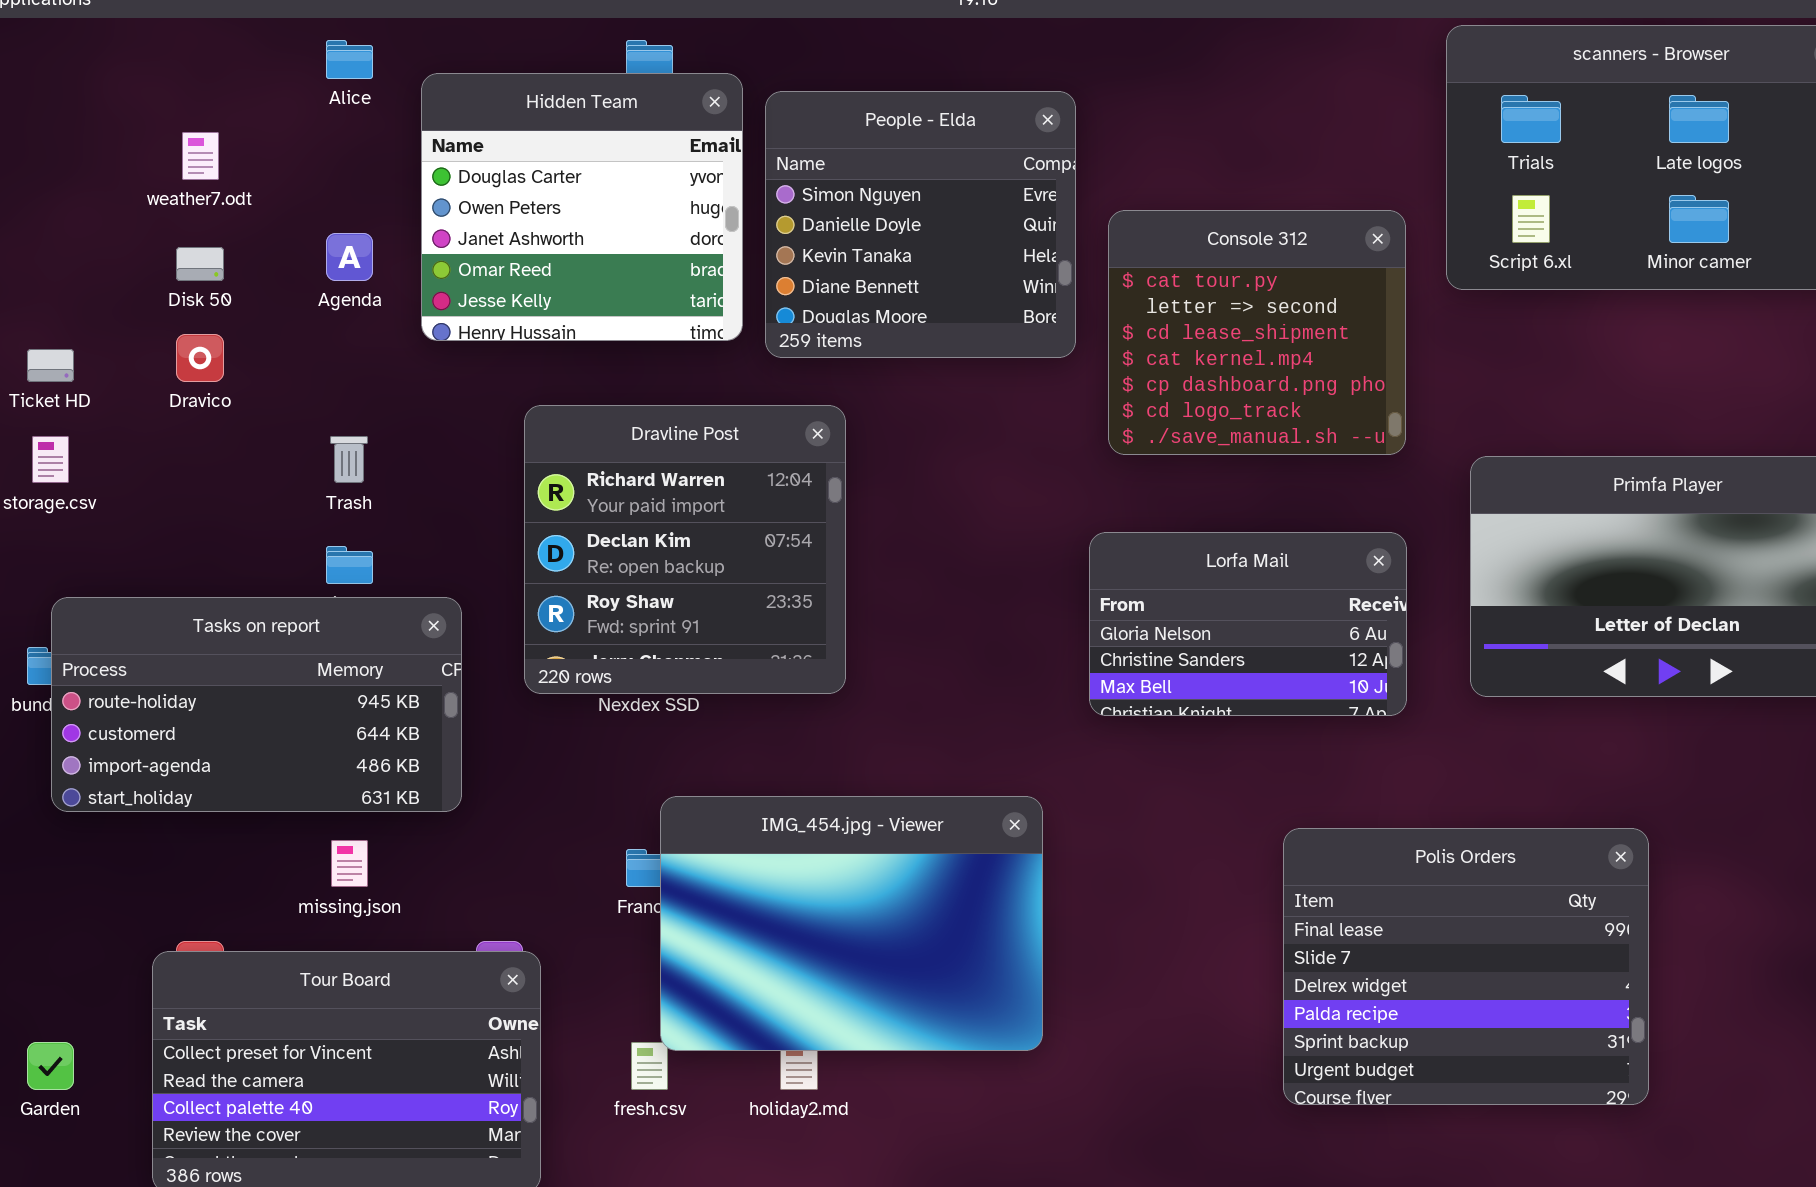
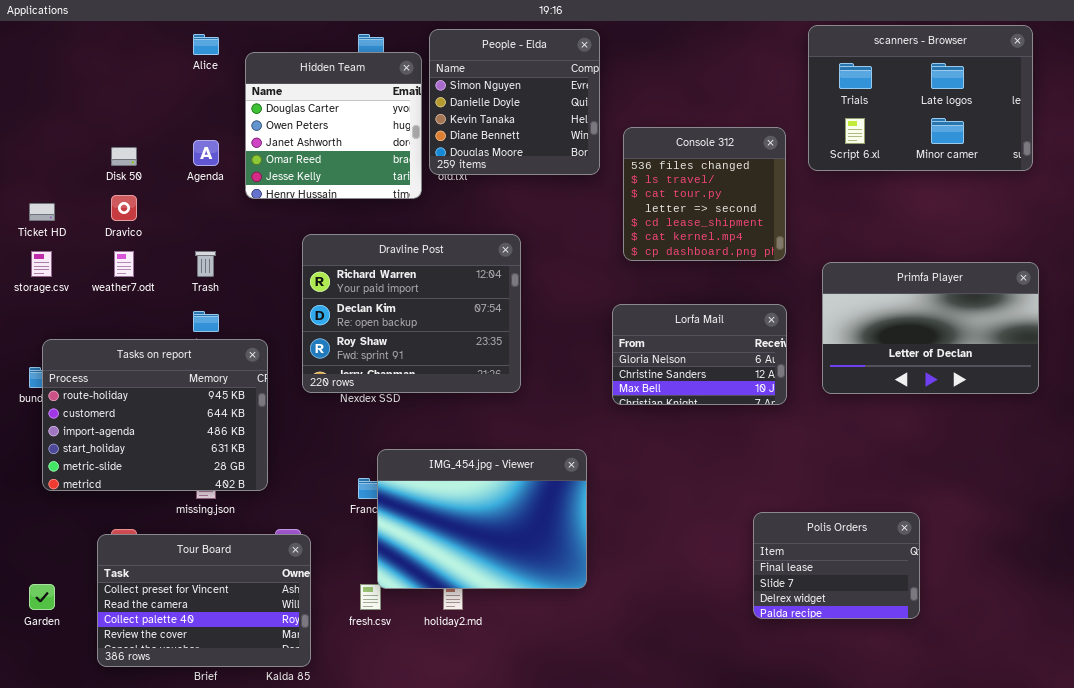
People - Elda: [765,91,1076,358] -> [429,29,600,175], moved
weather7.odt: [182,132,219,180] -> [114,251,134,277], moved
Console 312: [1108,210,1406,455] -> [623,127,786,261], scrolled up 2 rows
Dravline Post: [524,405,846,694] -> [302,234,521,393], resized
Tasks on report: [51,597,462,812] -> [42,339,268,491], resized
Polis Orders: [1283,828,1649,1105] -> [753,512,920,619], resized

